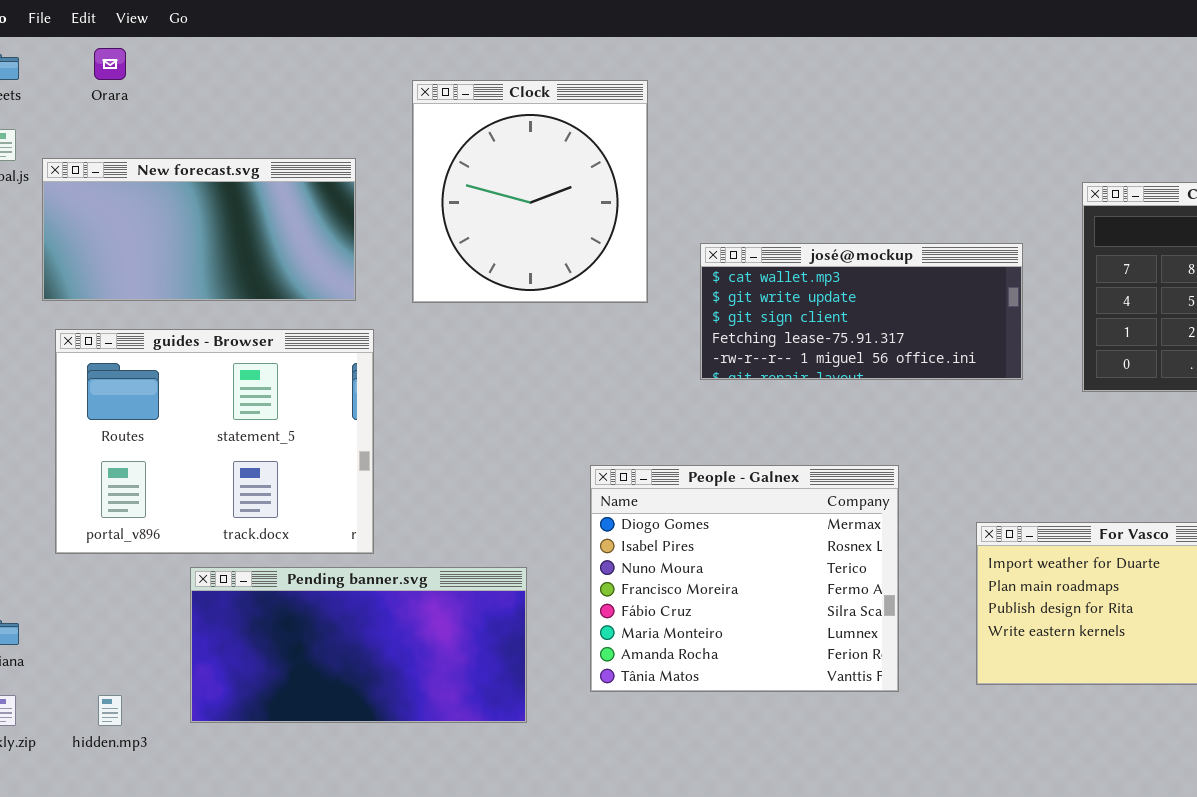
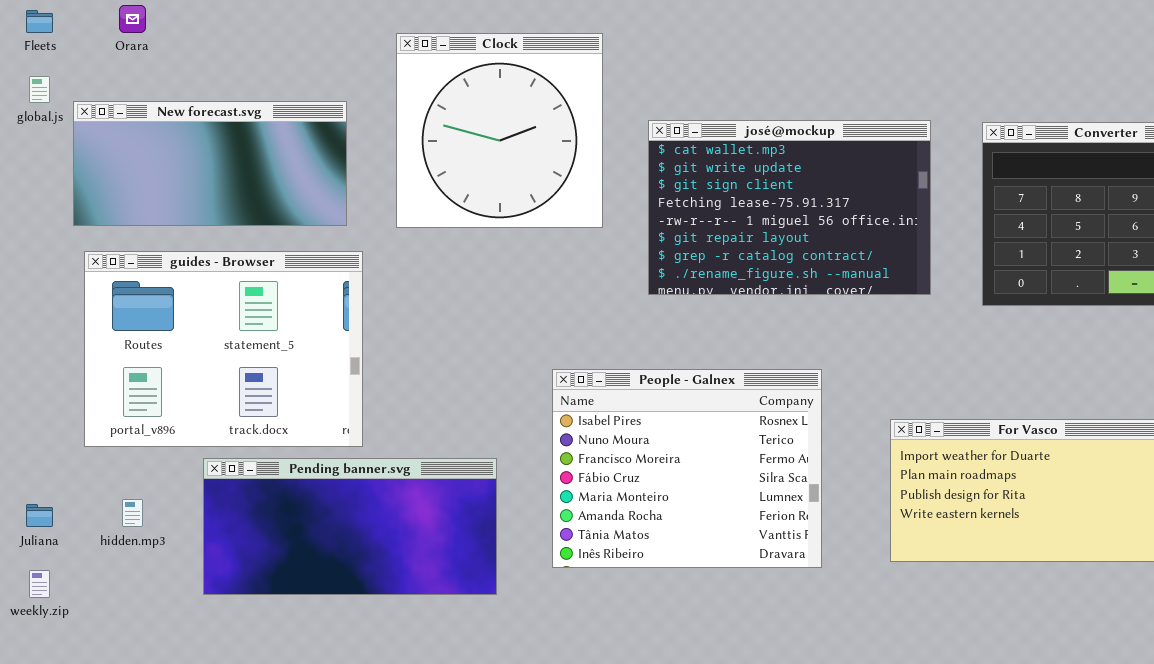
josé@mockup: [700,243,1023,380] -> [648,120,931,295], resized
People - Galnex: [590,465,899,692] -> [552,369,822,568], scrolled down 1 row
hidden.mp3: [98,695,122,726] -> [122,499,143,527], moved

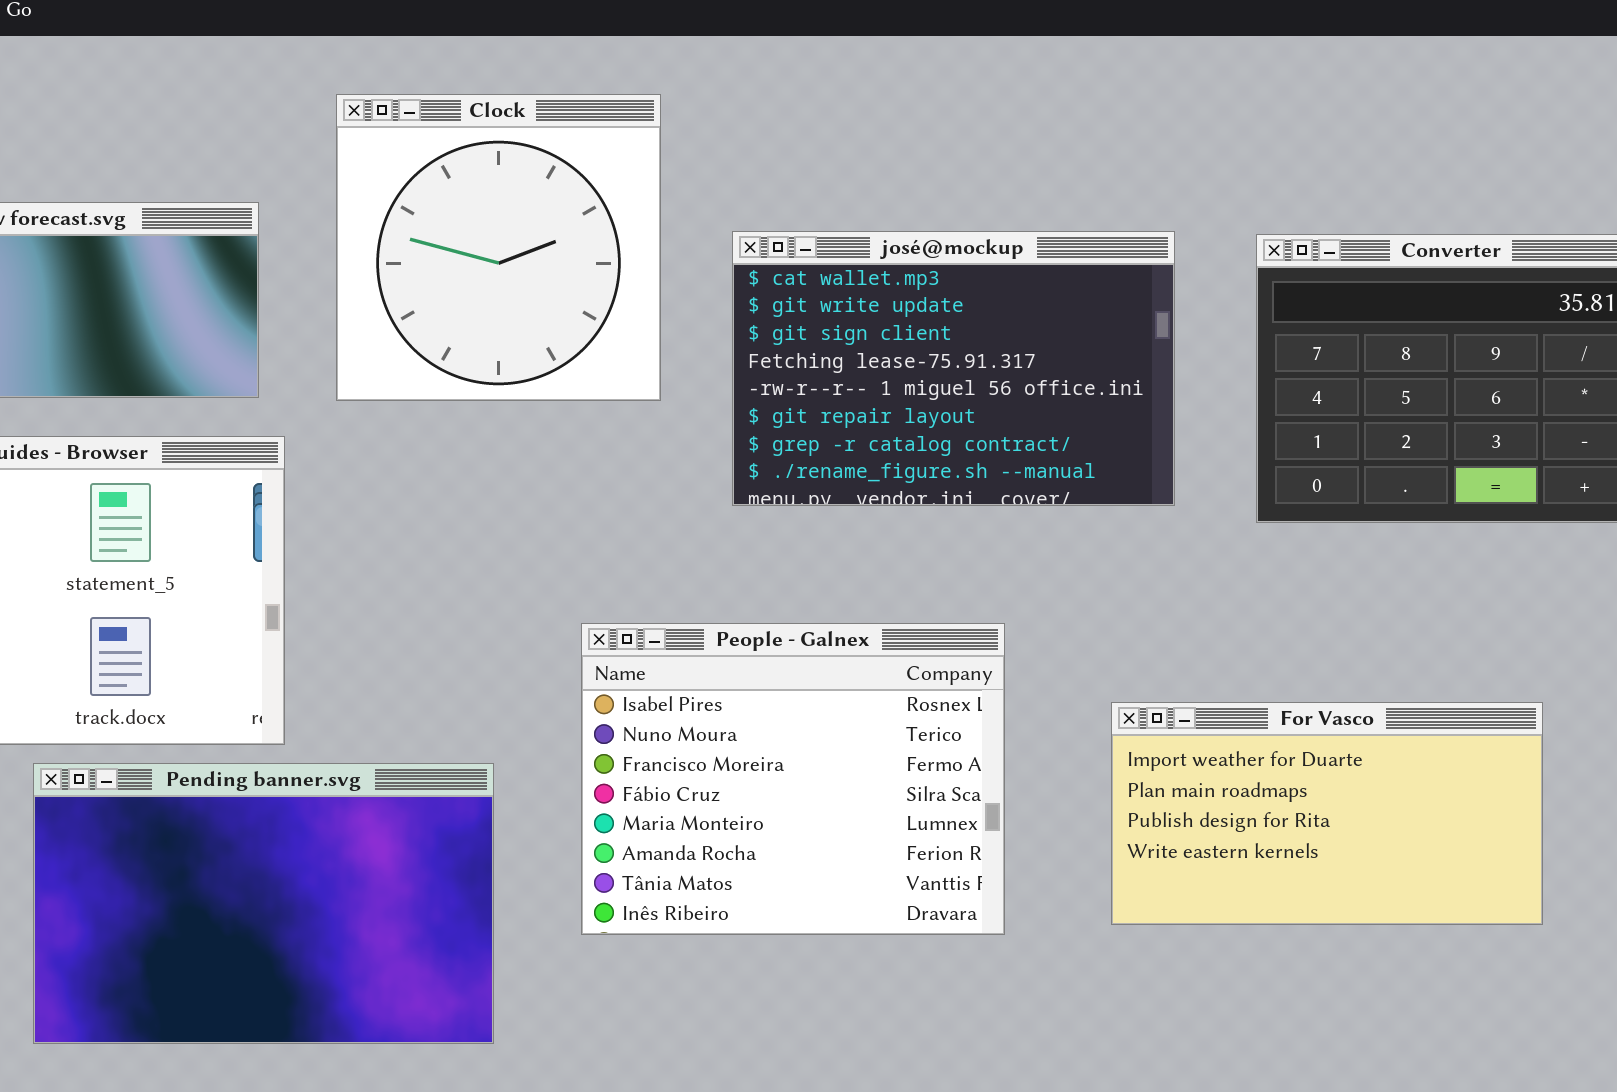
Pending banner.svg: [203,458,497,595] -> [33,763,494,1044], resized

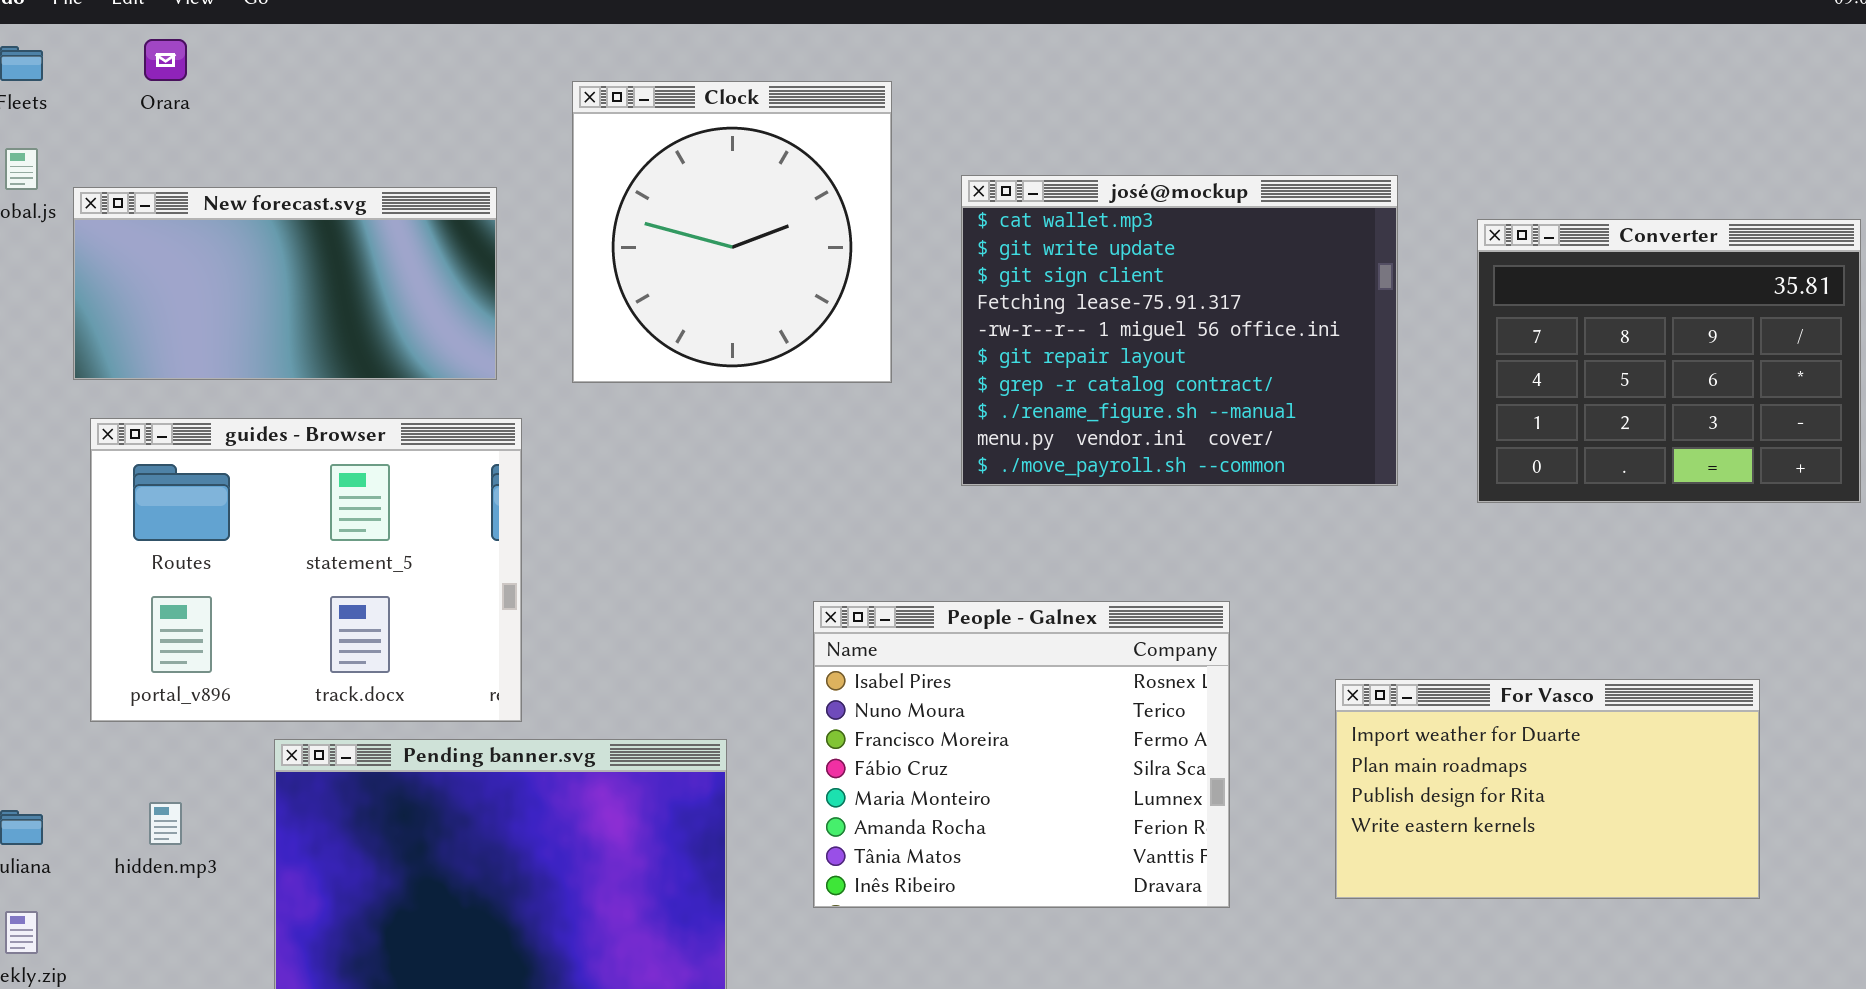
josé@mockup: [732,231,1175,506] -> [961,175,1398,486], resized

